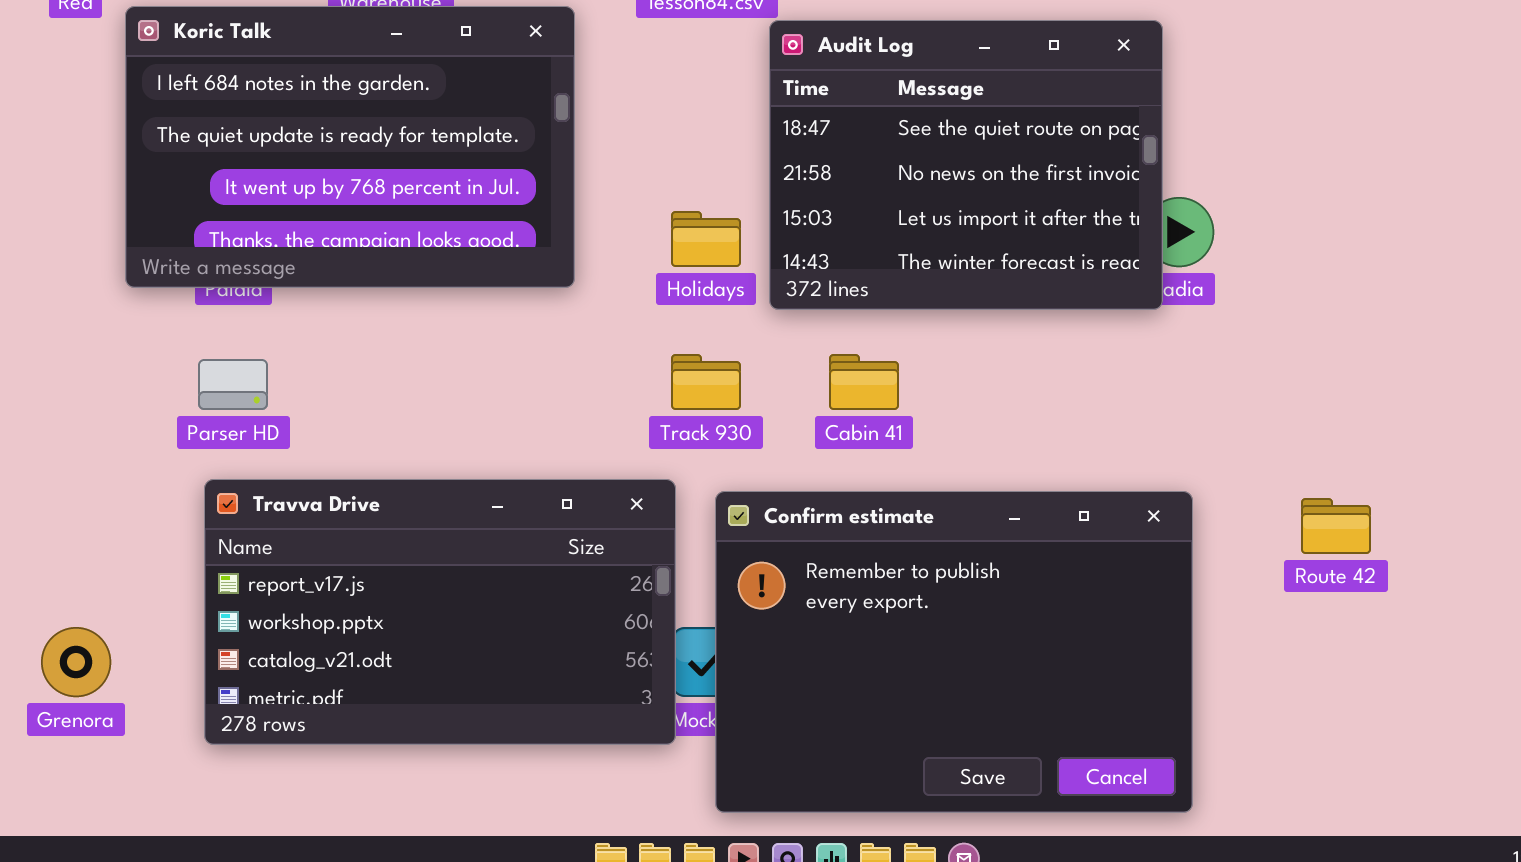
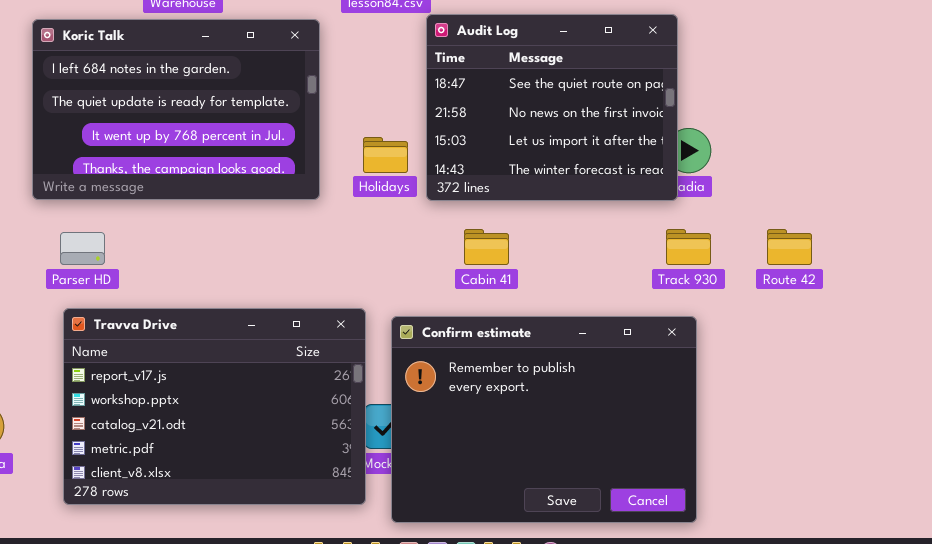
Koric Talk: [125,6,575,288] -> [32,19,320,200], moved
Track 930: [671,354,741,410] -> [666,229,711,265], moved
Travva Drive: [204,479,676,745] -> [63,308,366,505], resized
Route 42: [1301,498,1371,554] -> [767,229,812,265], moved

